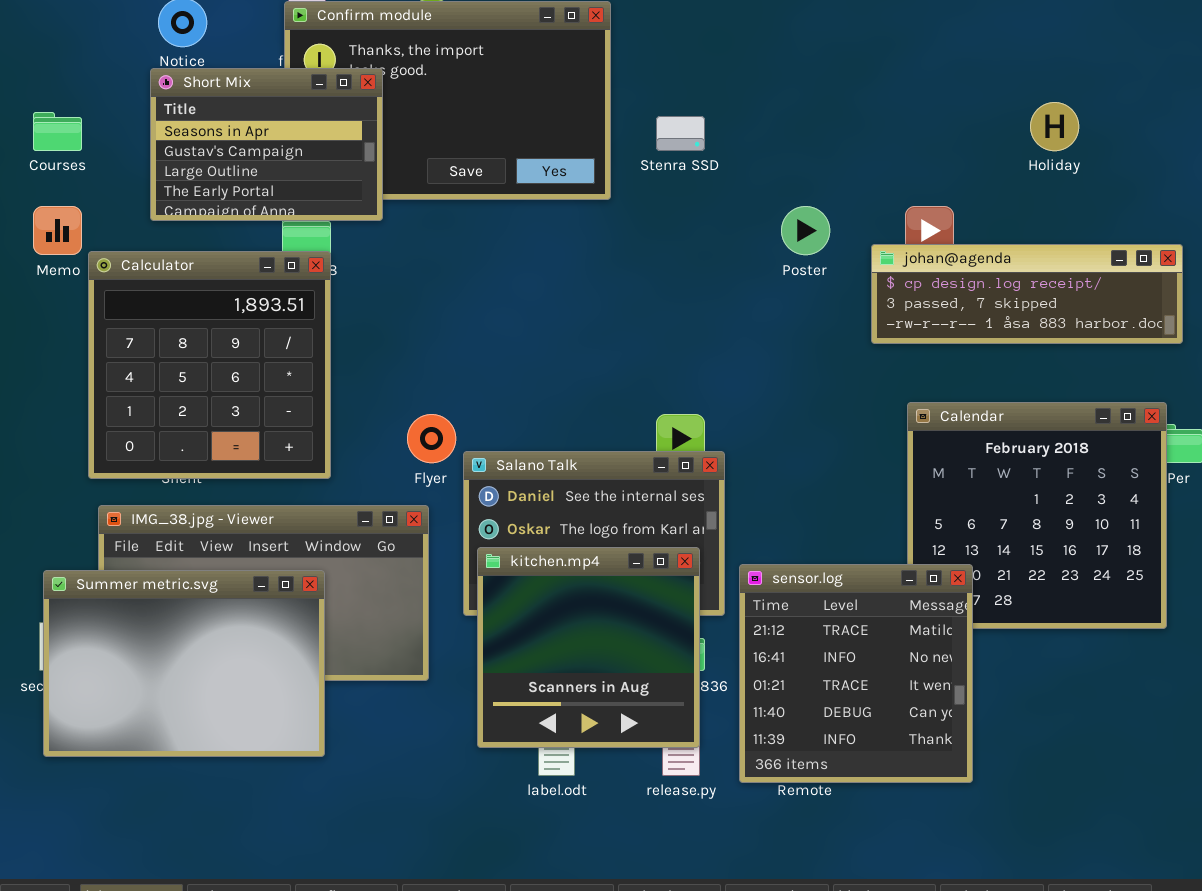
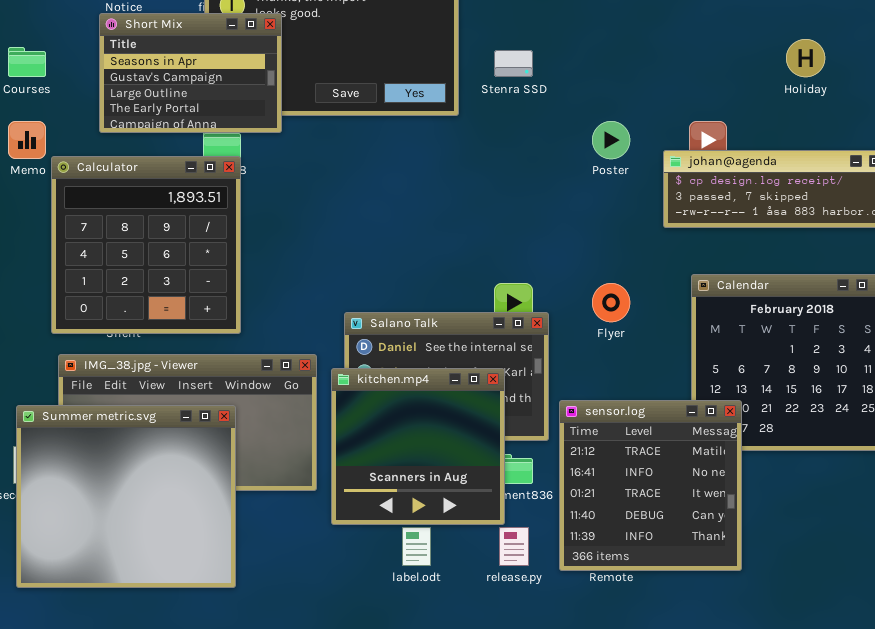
Flyer: [407,414,456,463] -> [592,283,630,322], moved
kitchen.mp4: [477,547,700,748] -> [331,368,505,525], moved
Summer metric.svg: [43,570,325,757] -> [16,405,236,588], resized

